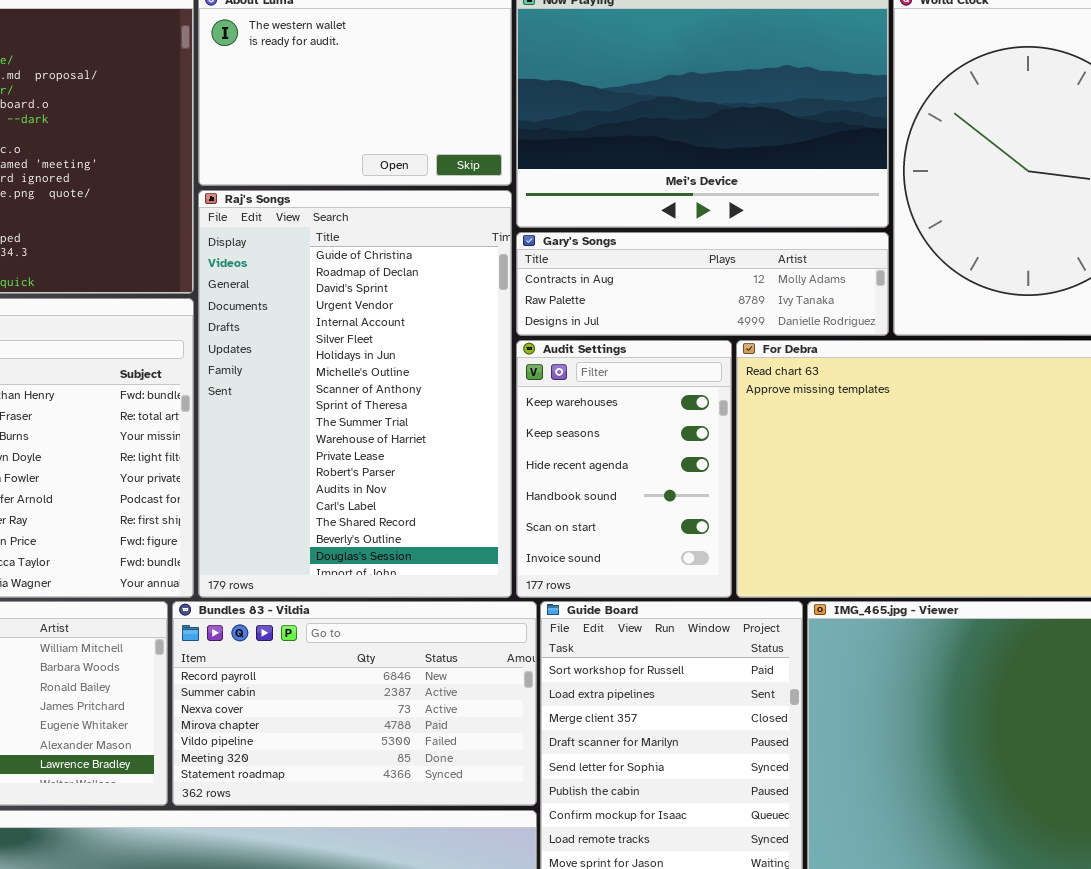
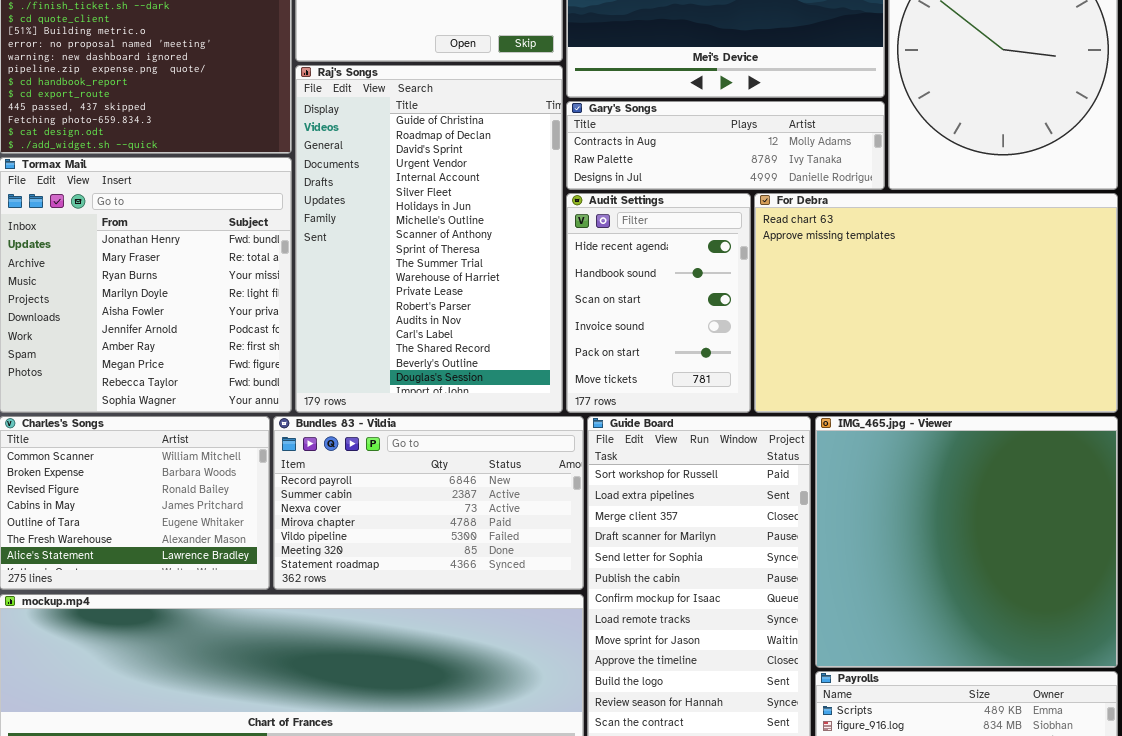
Audit Settings: [516,340,732,598] -> [566,193,751,413], scrolled down 2 rows

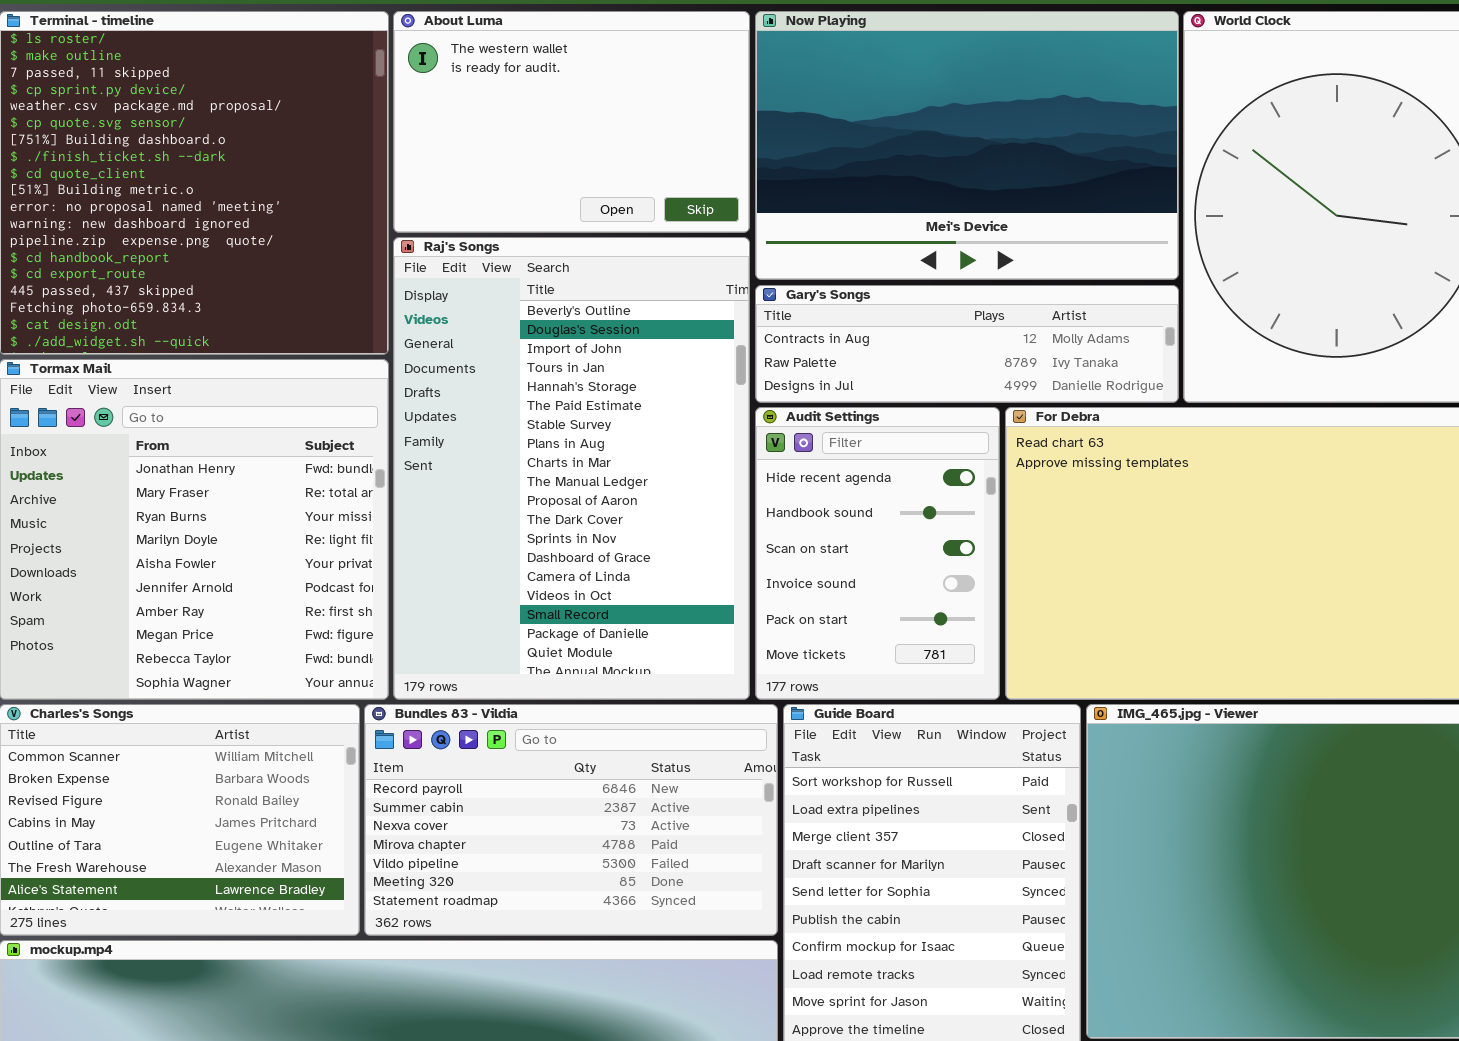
Raj's Songs: [295,65,563,413] -> [393,237,750,700], scrolled down 17 rows

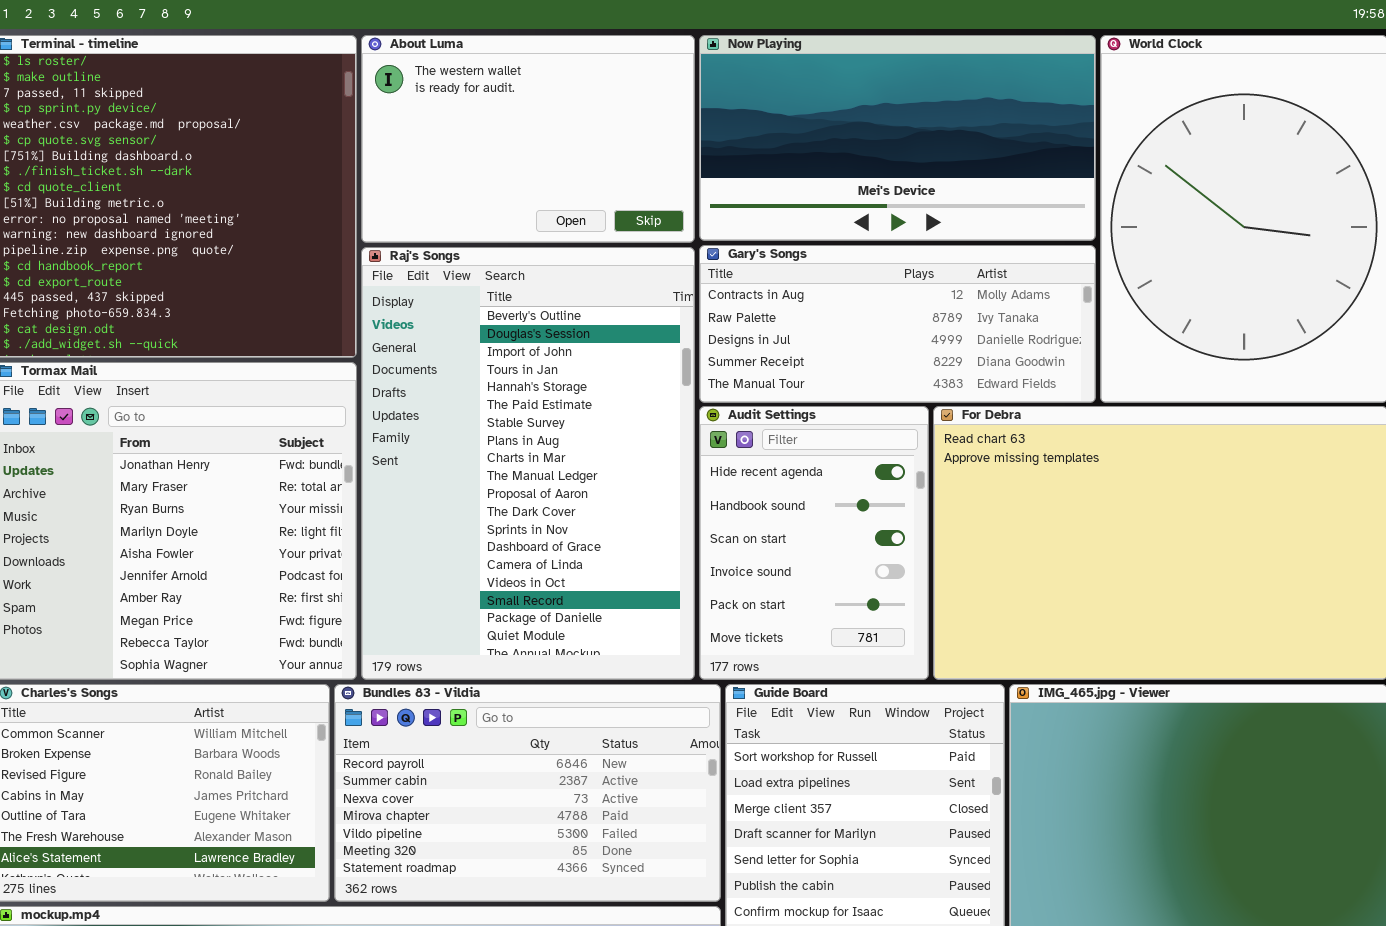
Now Playing: [755,11,1179,280] -> [699,35,1096,241], resized
Gary's Songs: [755,285,1179,403] -> [699,245,1096,403], resized

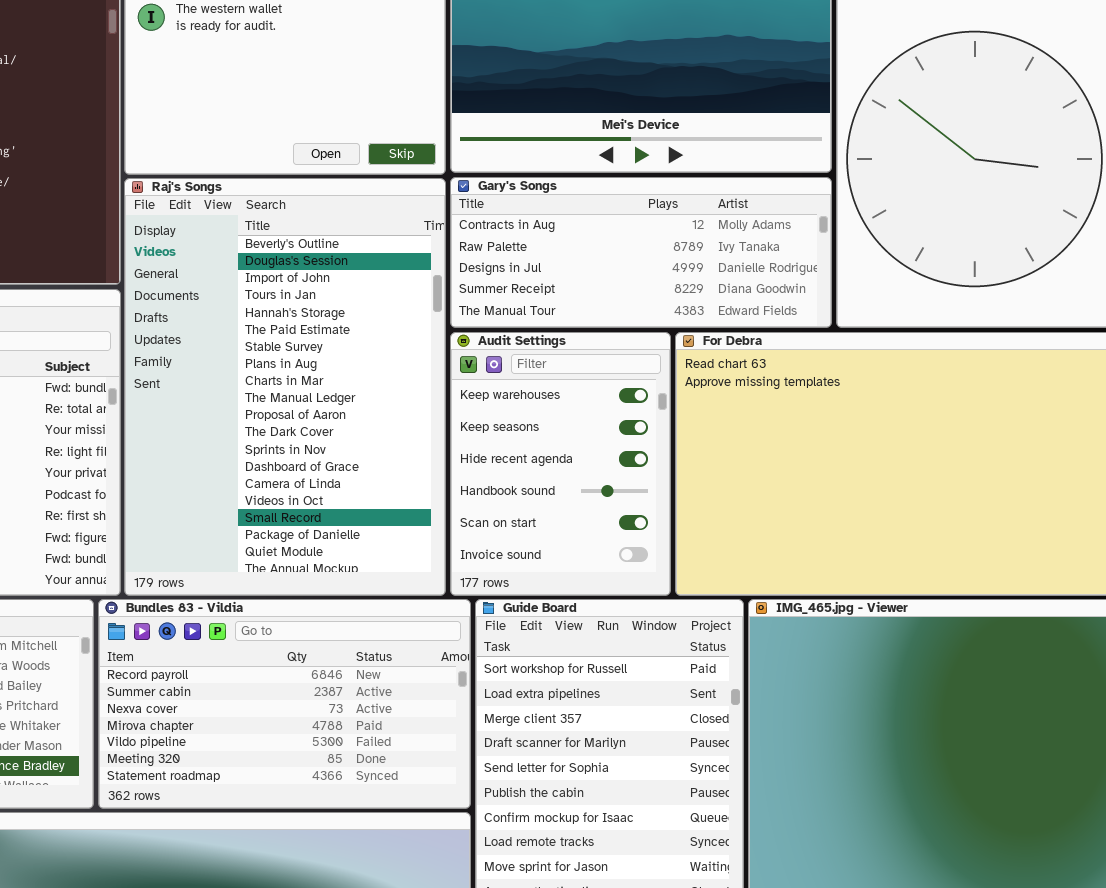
Audit Settings: [699,406,929,680] -> [450,332,671,596], scrolled up 2 rows

